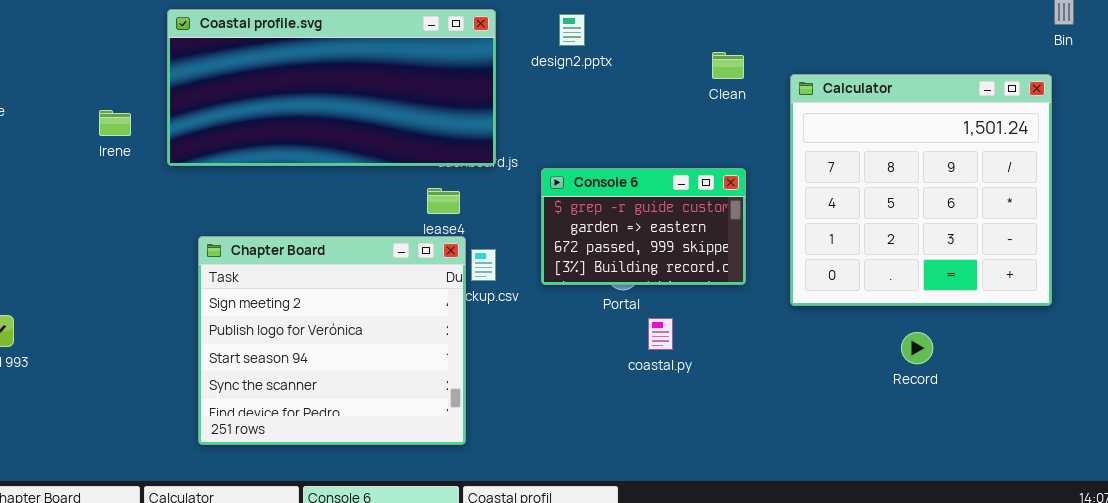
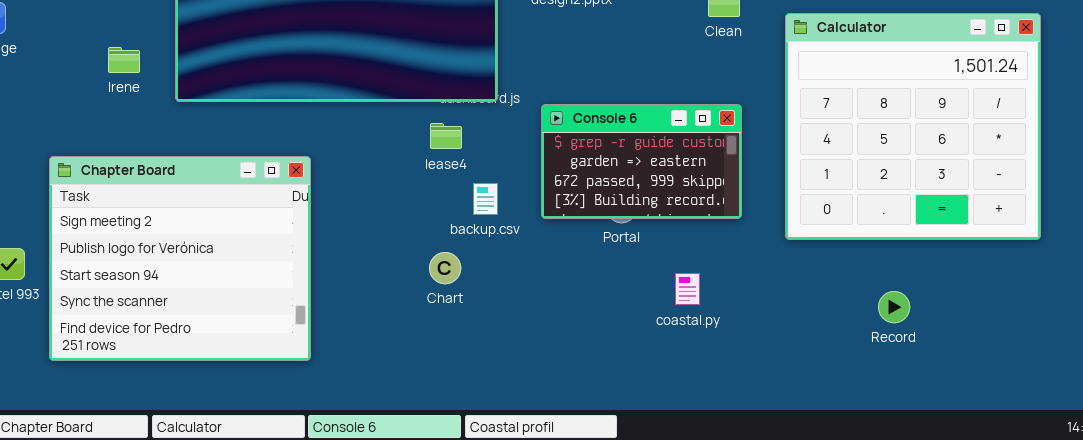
Chapter Board: [198,236,466,445] -> [49,156,311,361], moved
coastal.py: [648,318,673,350] -> [675,273,700,305], moved
Record: [901,332,933,364] -> [878,291,910,323], moved

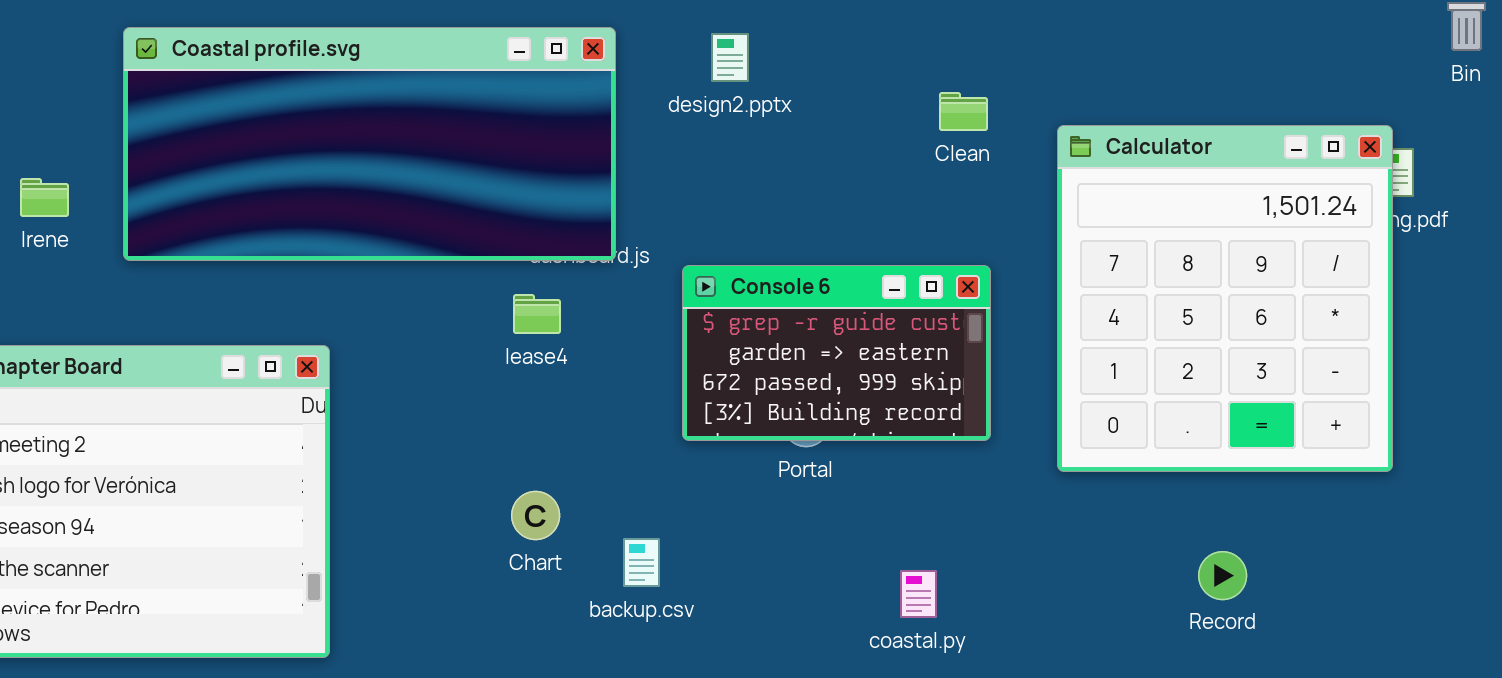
Calculator: [785,13,1041,240] -> [1057,125,1393,472], resized
backup.csv: [473,183,498,215] -> [623,538,660,587], moved
coastal.py: [675,273,700,305] -> [900,570,937,618], moved

